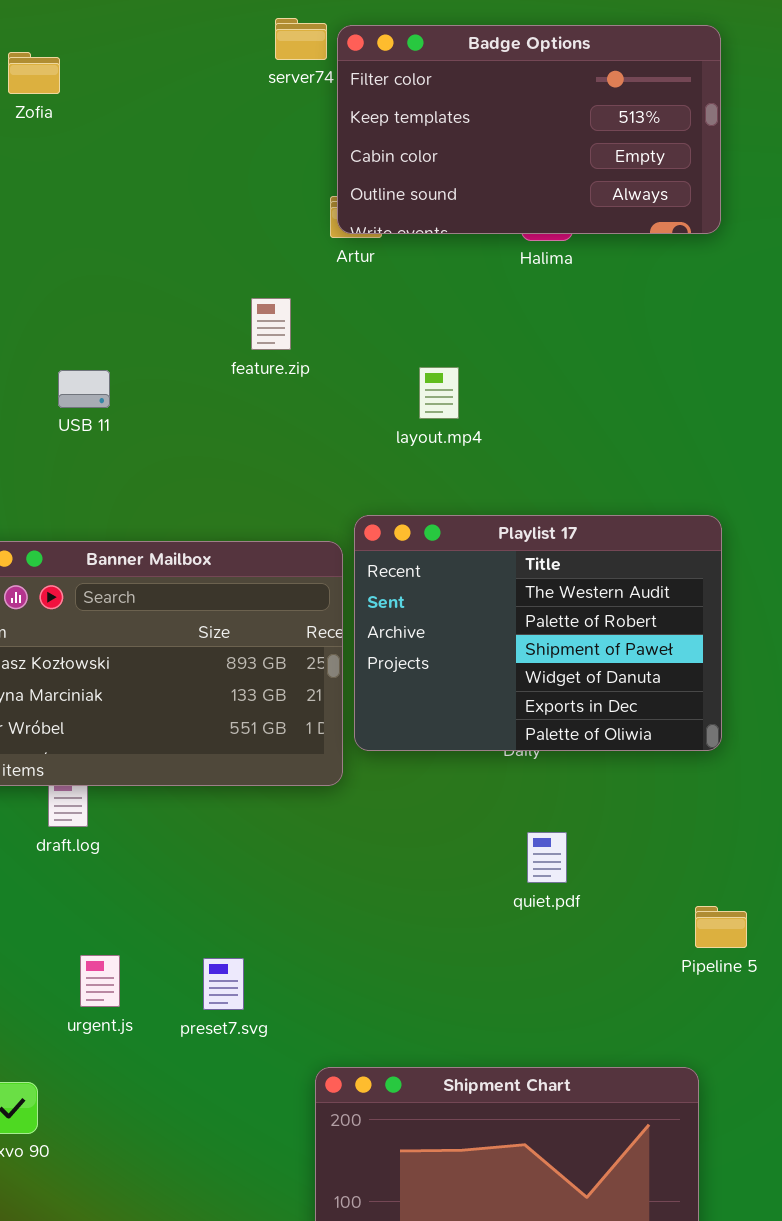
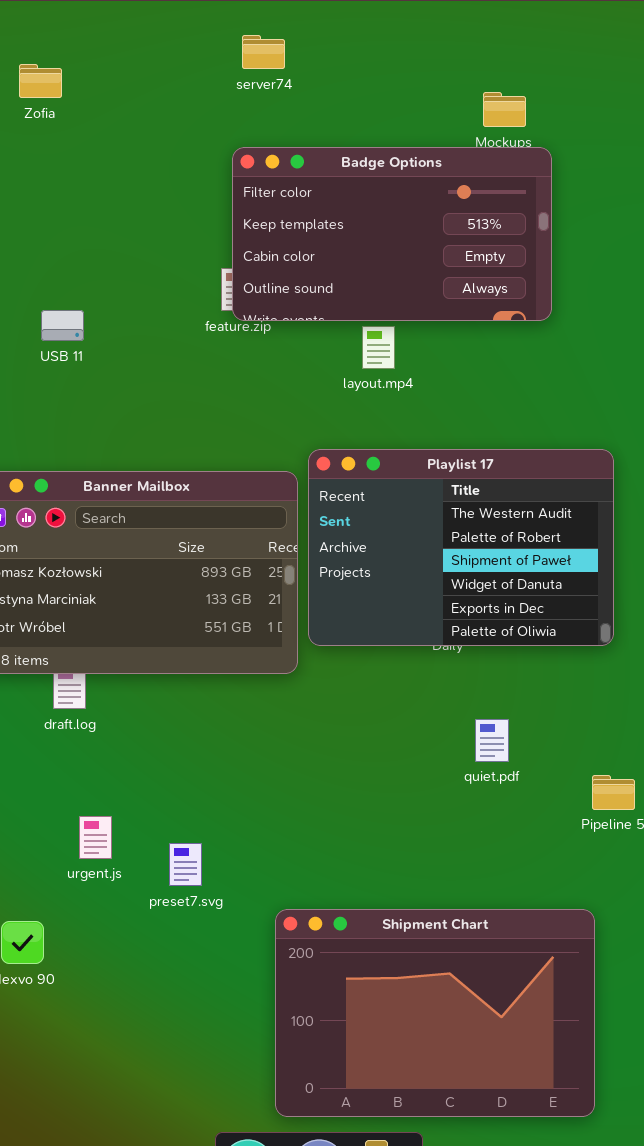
Badge Options: [337,25,721,234] -> [232,147,552,321], moved
USB 11: [58,370,110,408] -> [41,310,84,341], moved
quiet.pdf: [527,832,567,883] -> [475,719,509,762], moved
preset7.svg: [203,958,244,1010] -> [169,843,202,886], moved

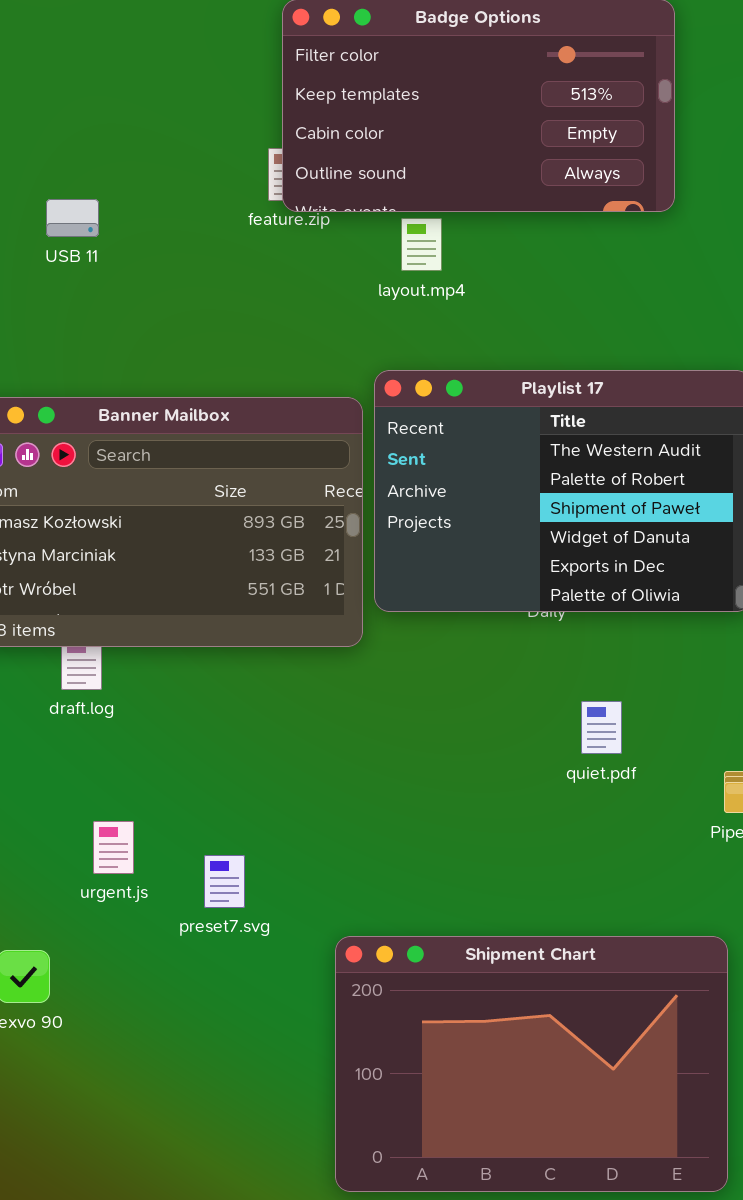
layout.mp4: [362,326,395,369] -> [401,218,442,271], moved

